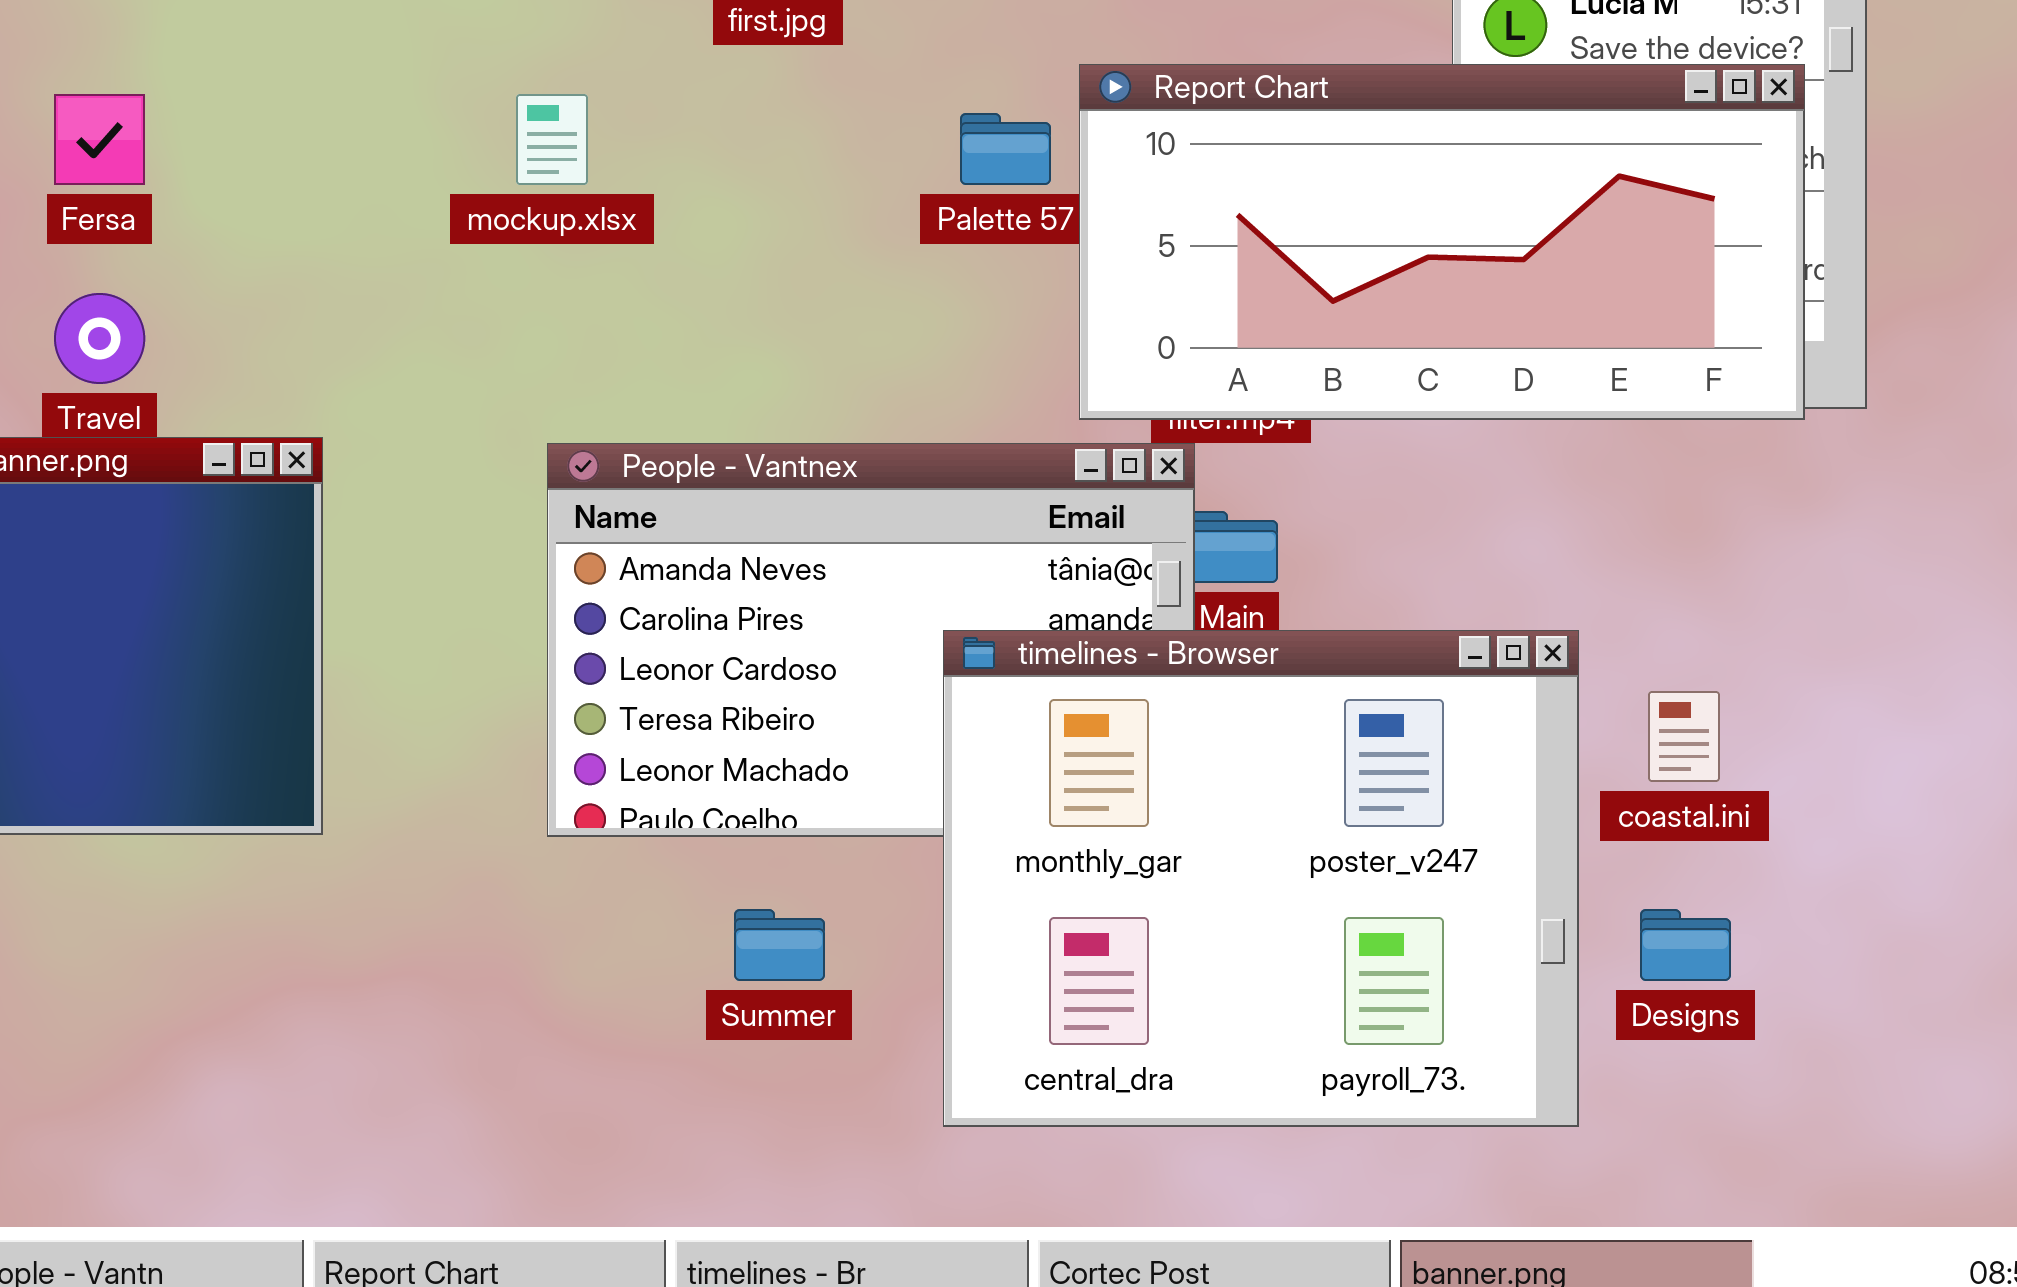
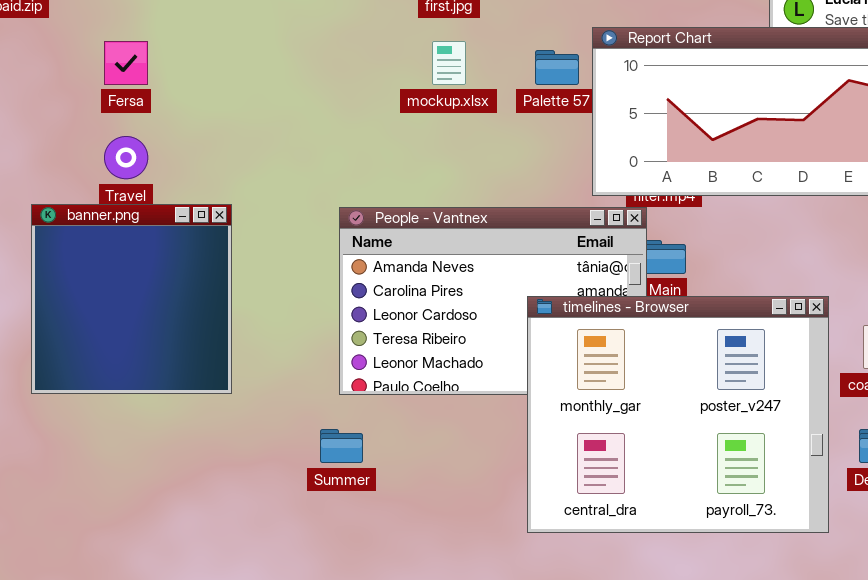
mockup.xlsx: [516,94,588,185] -> [432,41,466,85], moved
Summer: [734,909,825,981] -> [320,429,363,463], moved

